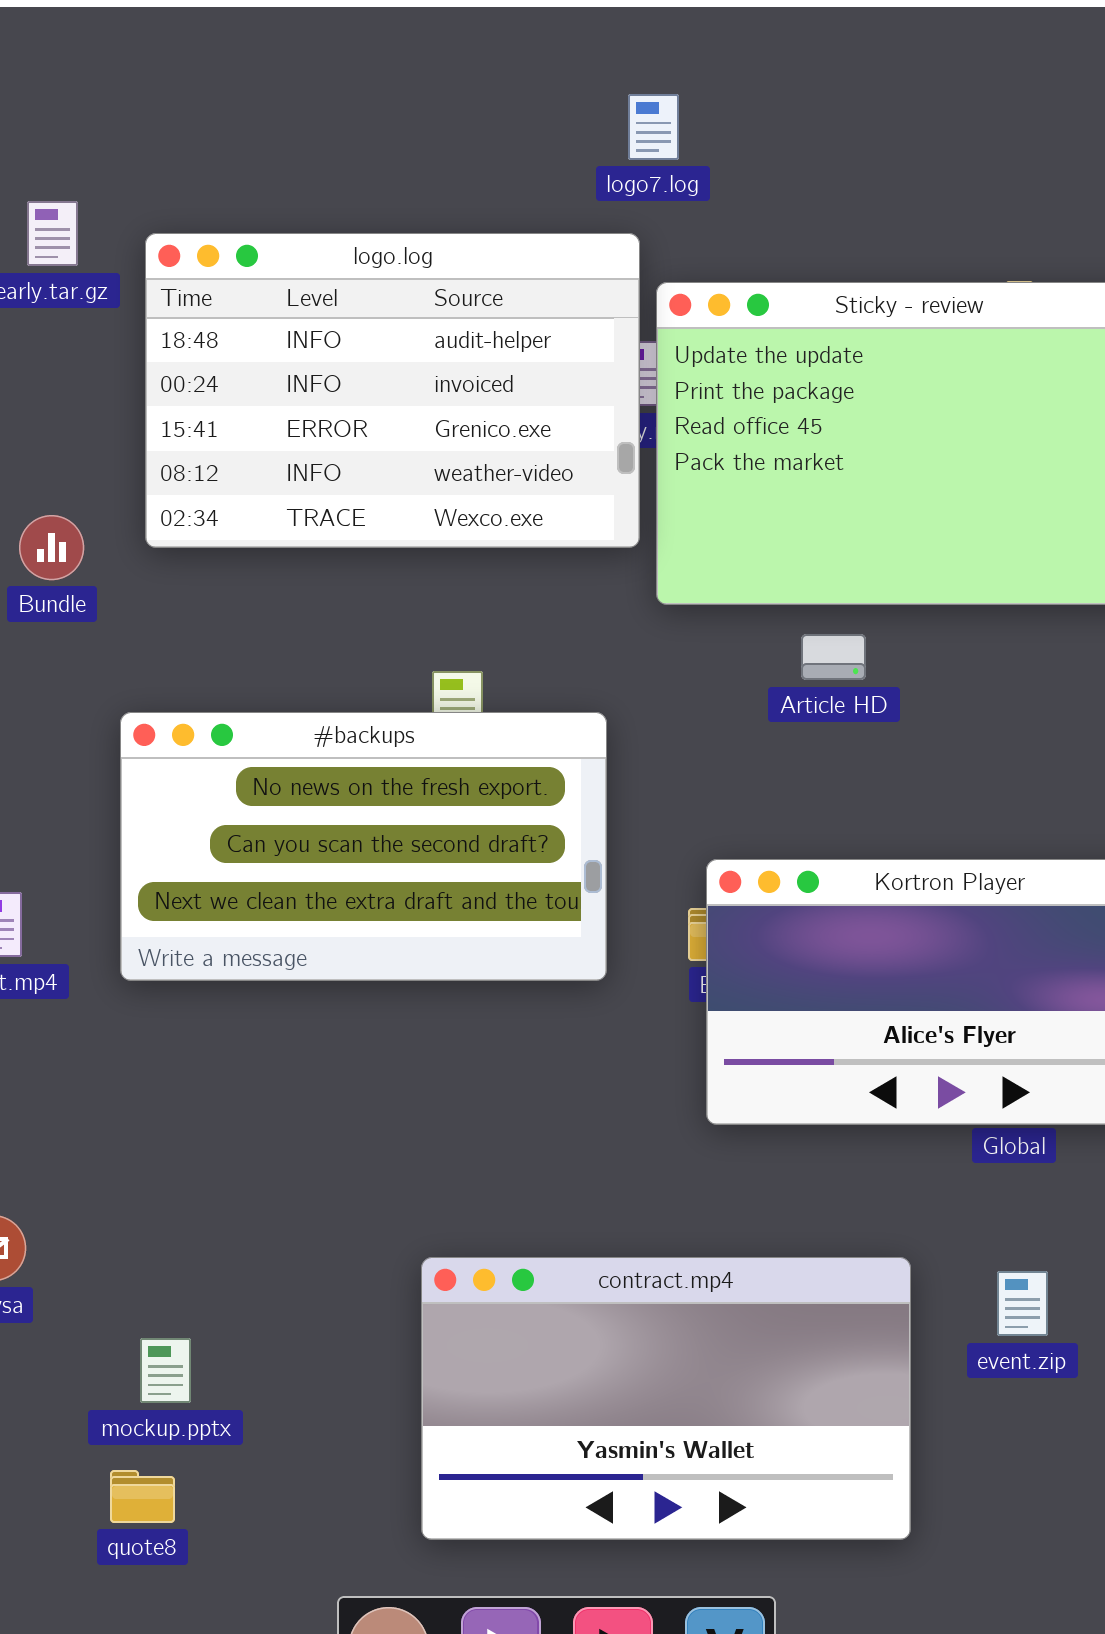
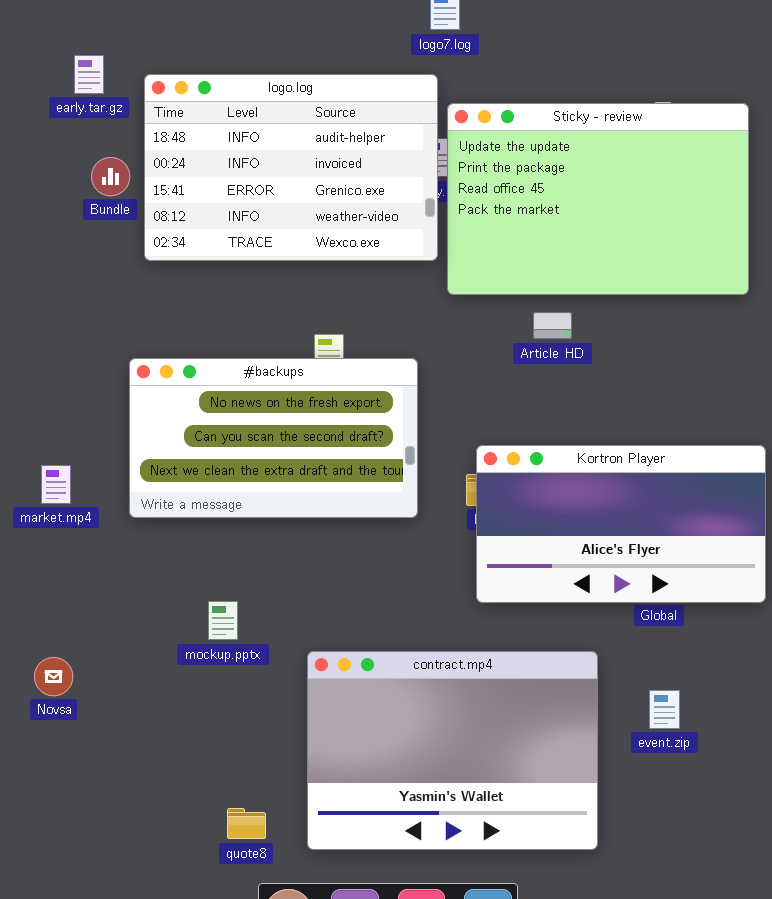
Bundle: [19,515,84,580] -> [91,157,130,196], moved
contract.mp4: [421,1257,911,1540] -> [307,651,598,850], resized
mockup.pptx: [140,1338,191,1403] -> [208,601,238,640], moved
quote8: [110,1470,175,1523] -> [227,808,266,839], moved

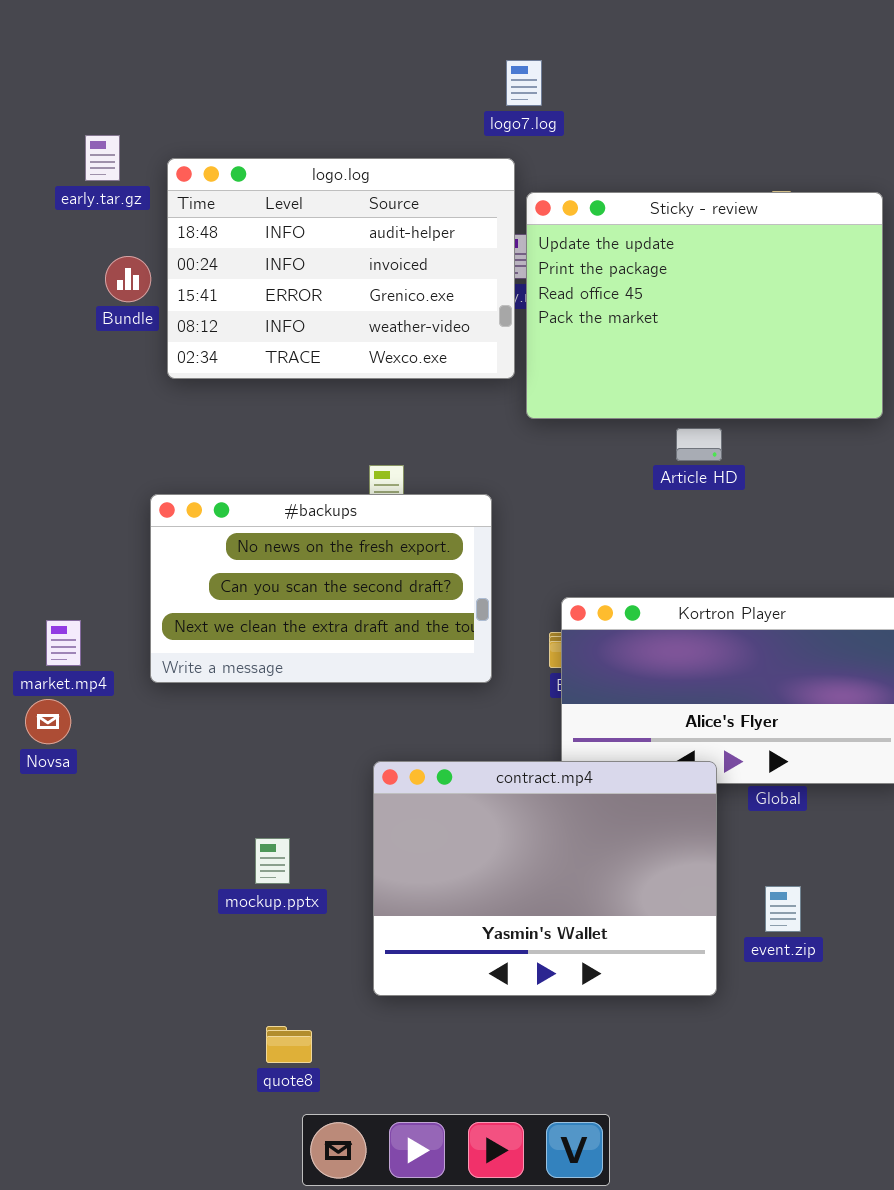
Article HD: [533,312,572,339] -> [676,428,722,461], moved
mockup.pptx: [208,601,238,640] -> [255,838,290,884], moved
contract.mp4: [307,651,598,850] -> [373,761,717,996], moved
Novsa: [34,657,73,696] -> [25,699,71,744], moved

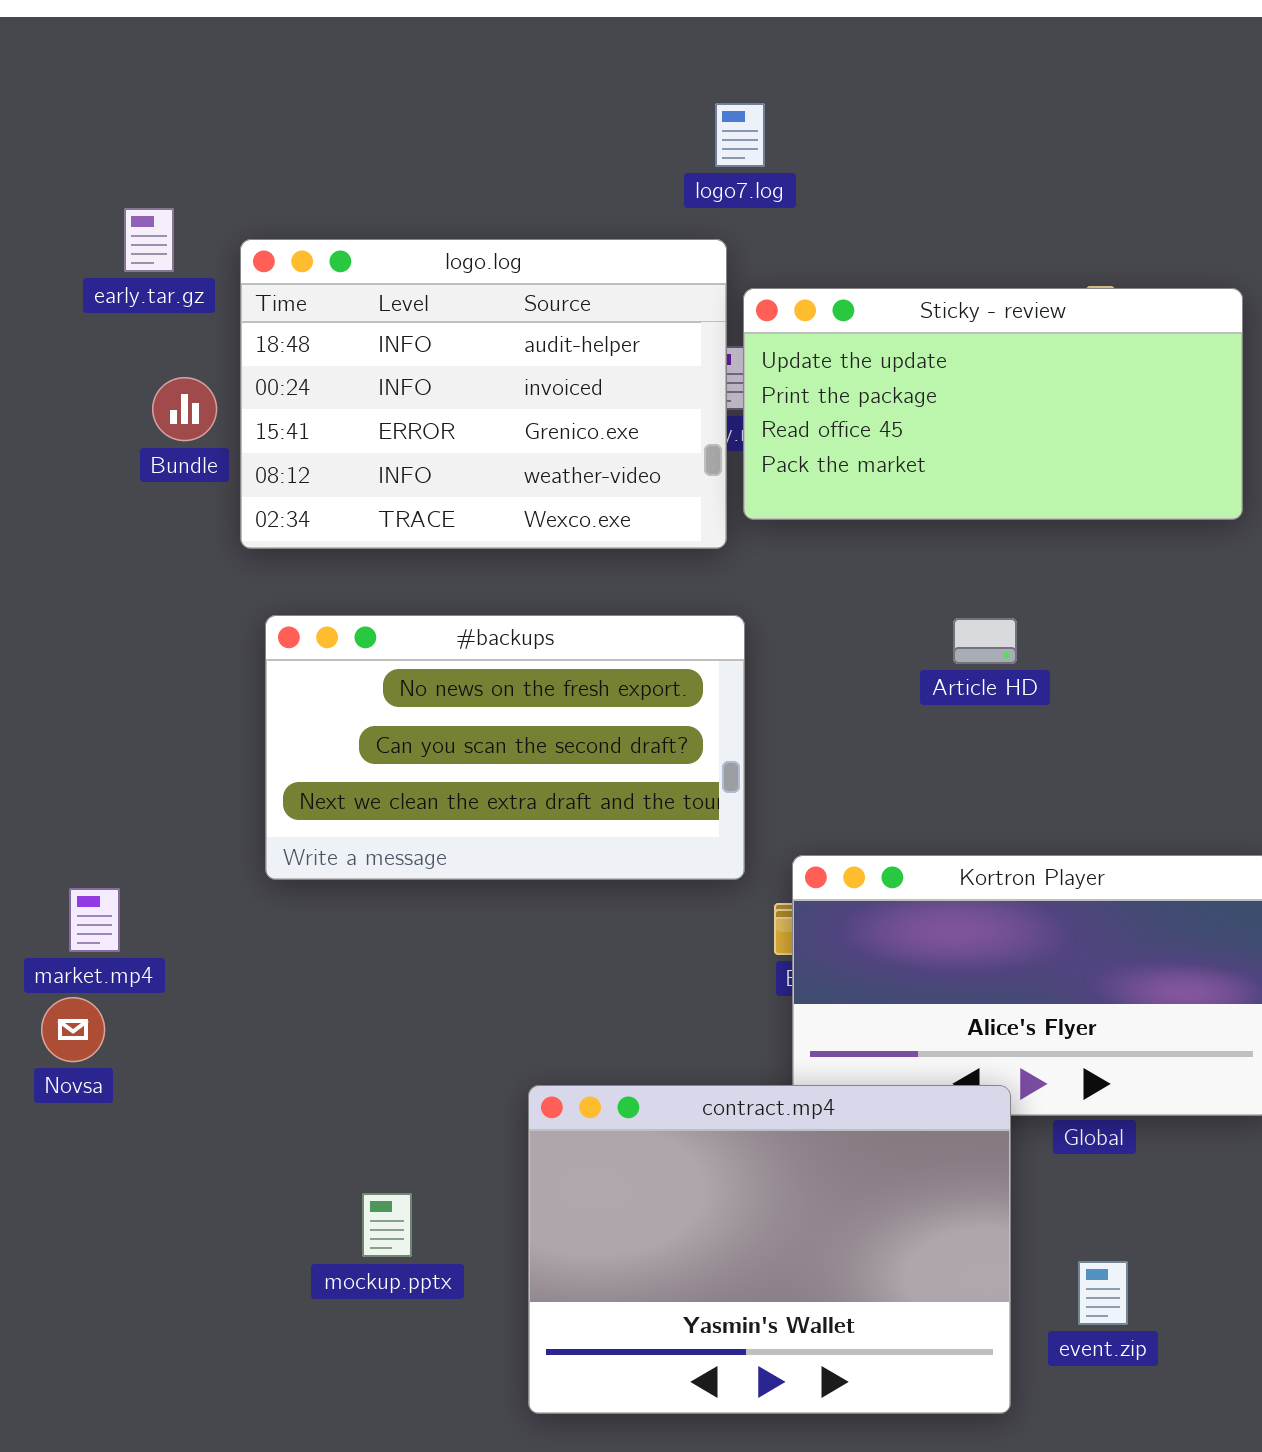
Sticky - review: [526,192,883,419] -> [743,288,1243,520], resized
#backups: [150,494,492,683] -> [265,615,745,880], moved

